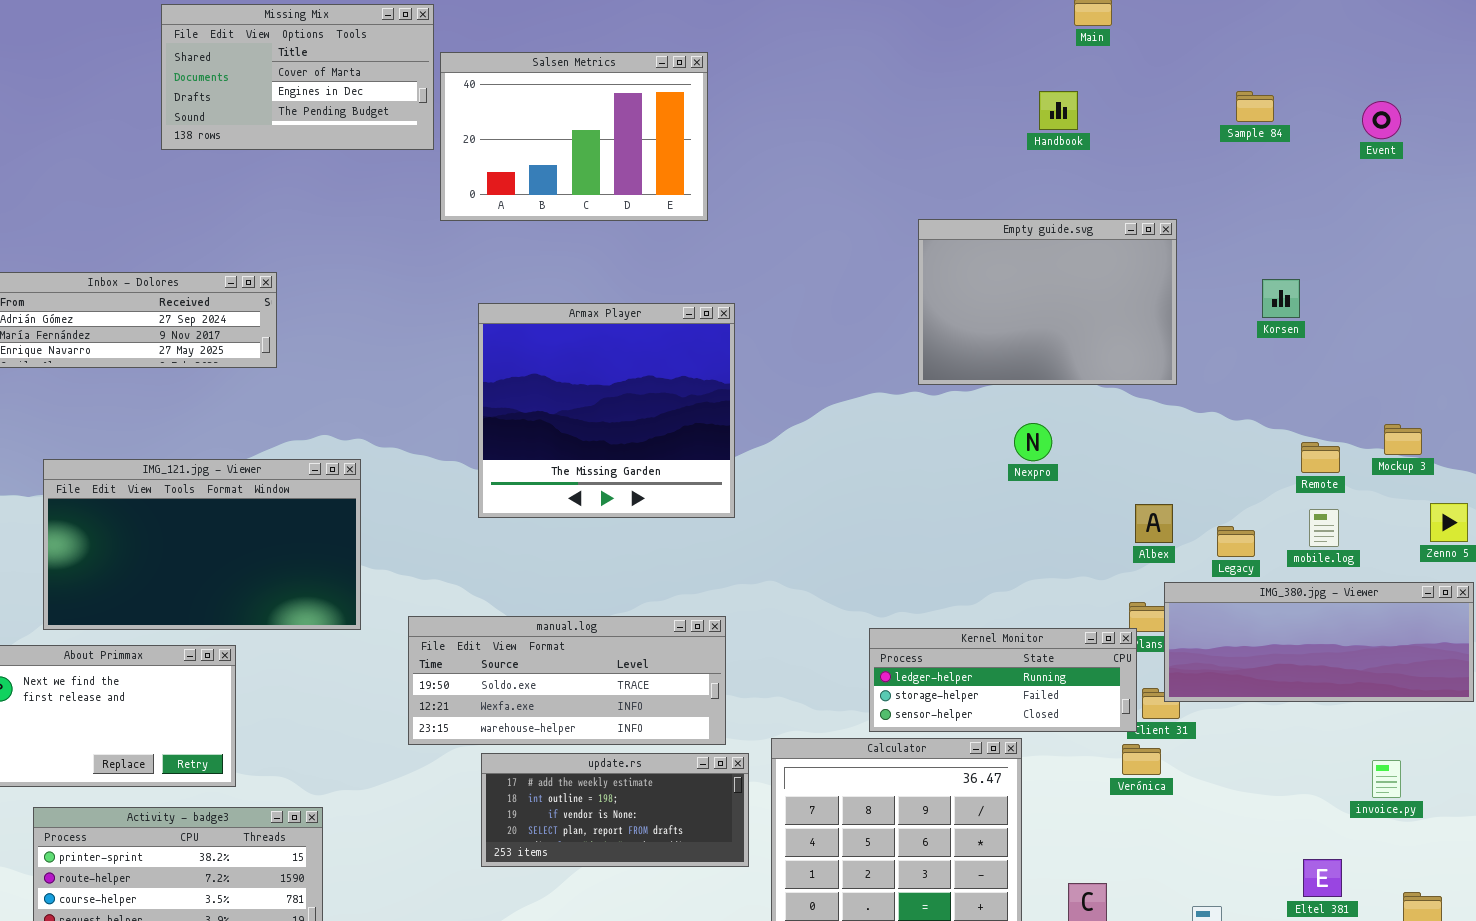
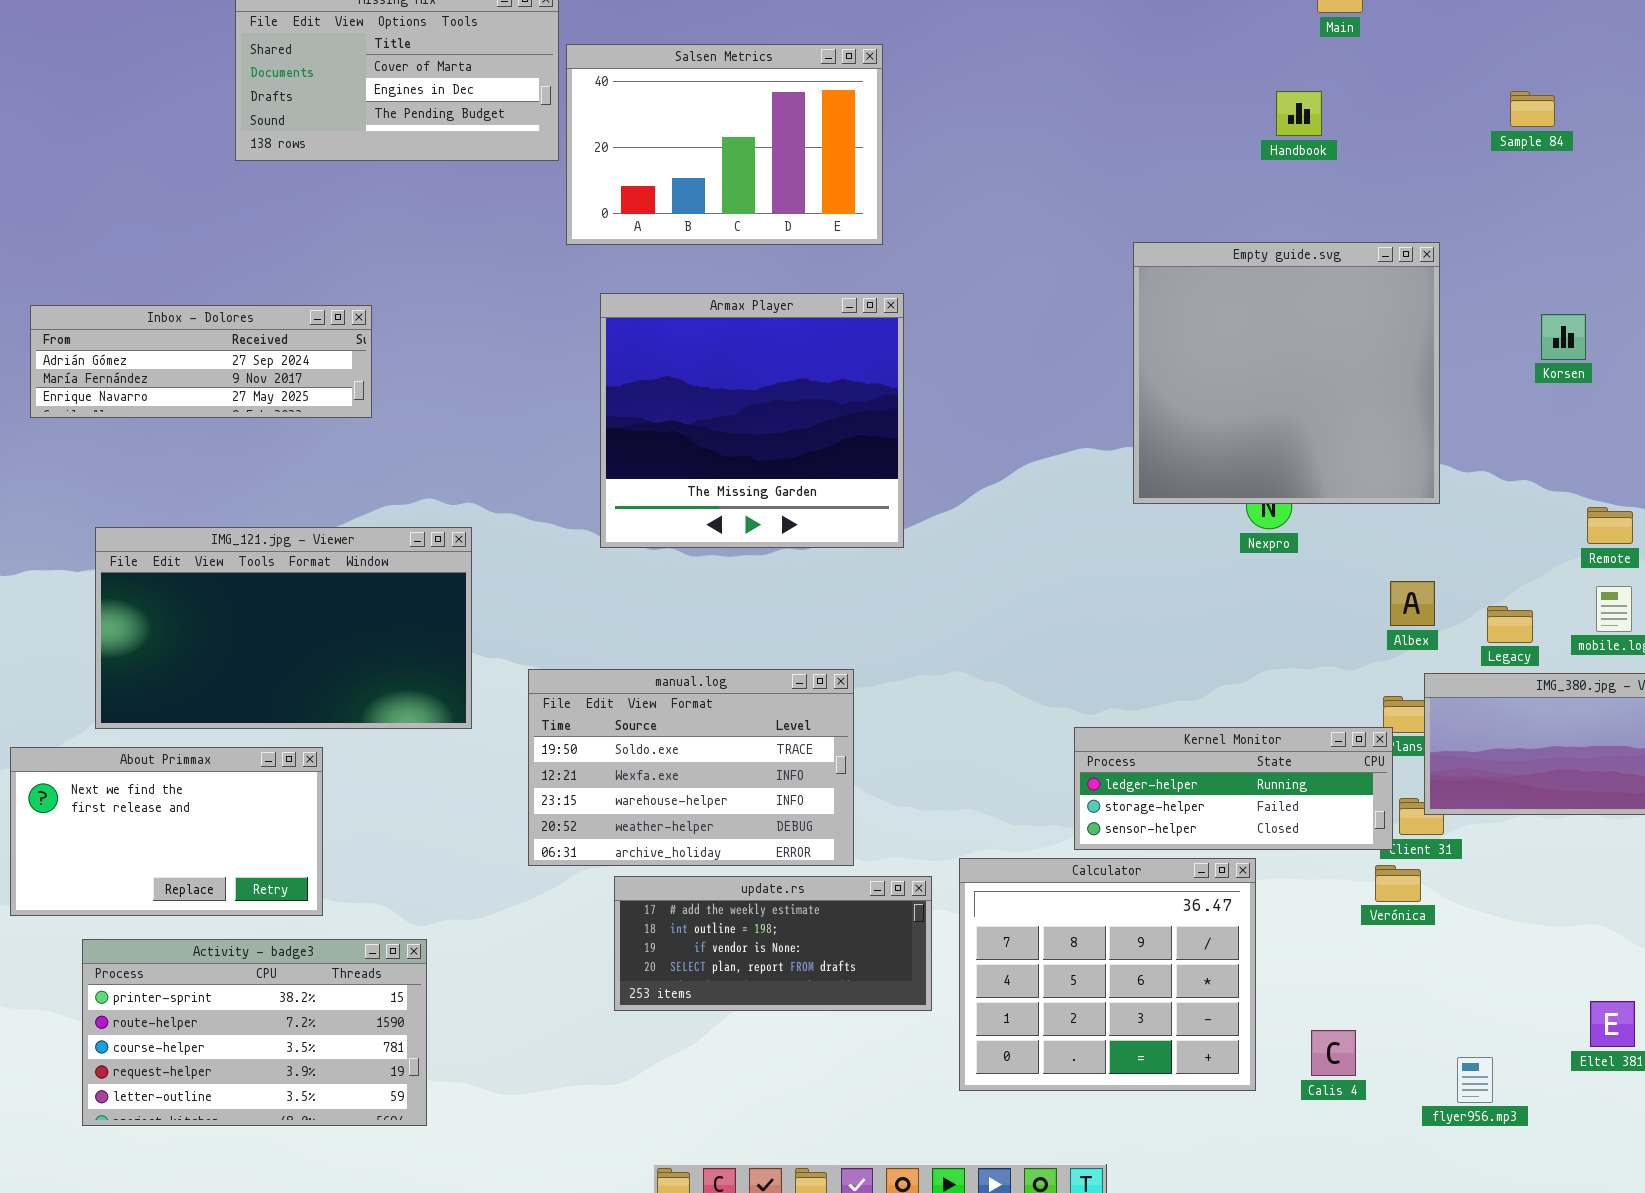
Empty guide.svg: [918,219,1177,385] -> [1133,242,1440,504], resized
Armax Player: [478,303,735,518] -> [600,293,904,548], moved
manual.log: [408,616,726,745] -> [528,669,854,866], resized

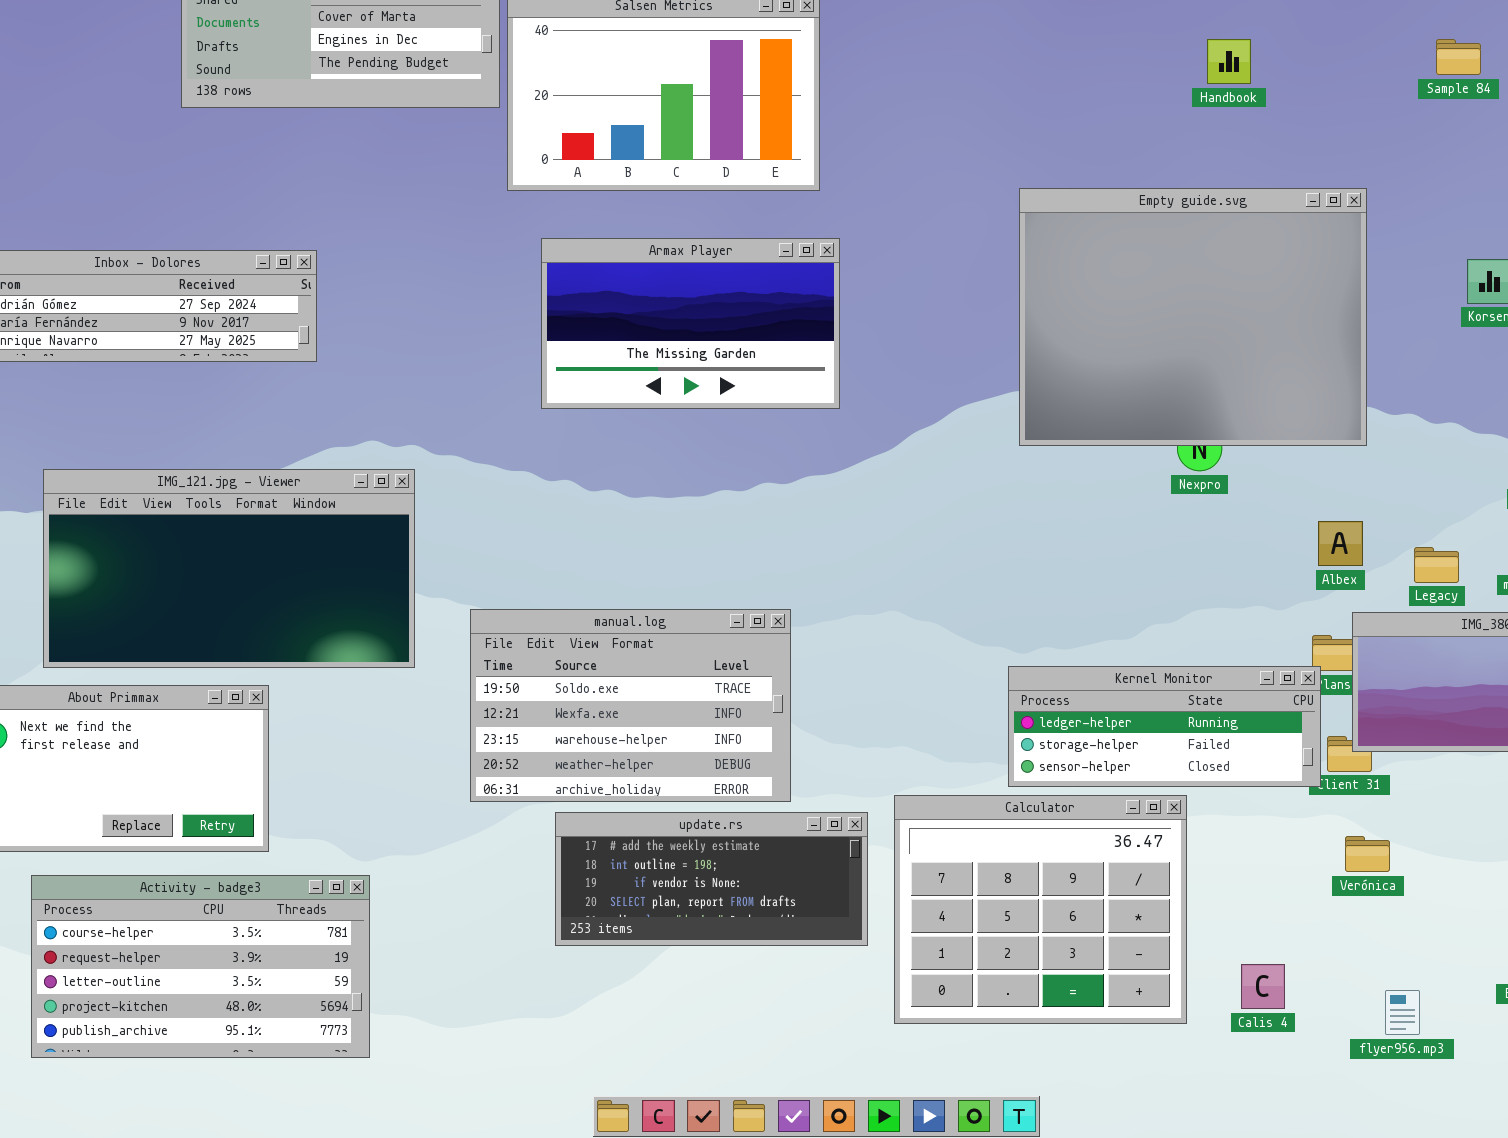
Empty guide.svg: [1133,242,1440,504] -> [1019,188,1367,446], resized
Armax Player: [600,293,904,548] -> [541,238,840,409], resized
Verónica: [1375,865,1421,902] -> [1345,836,1390,872], moved
Activity - badge3: [82,939,427,1126] -> [31,875,370,1058], scrolled down 2 rows

